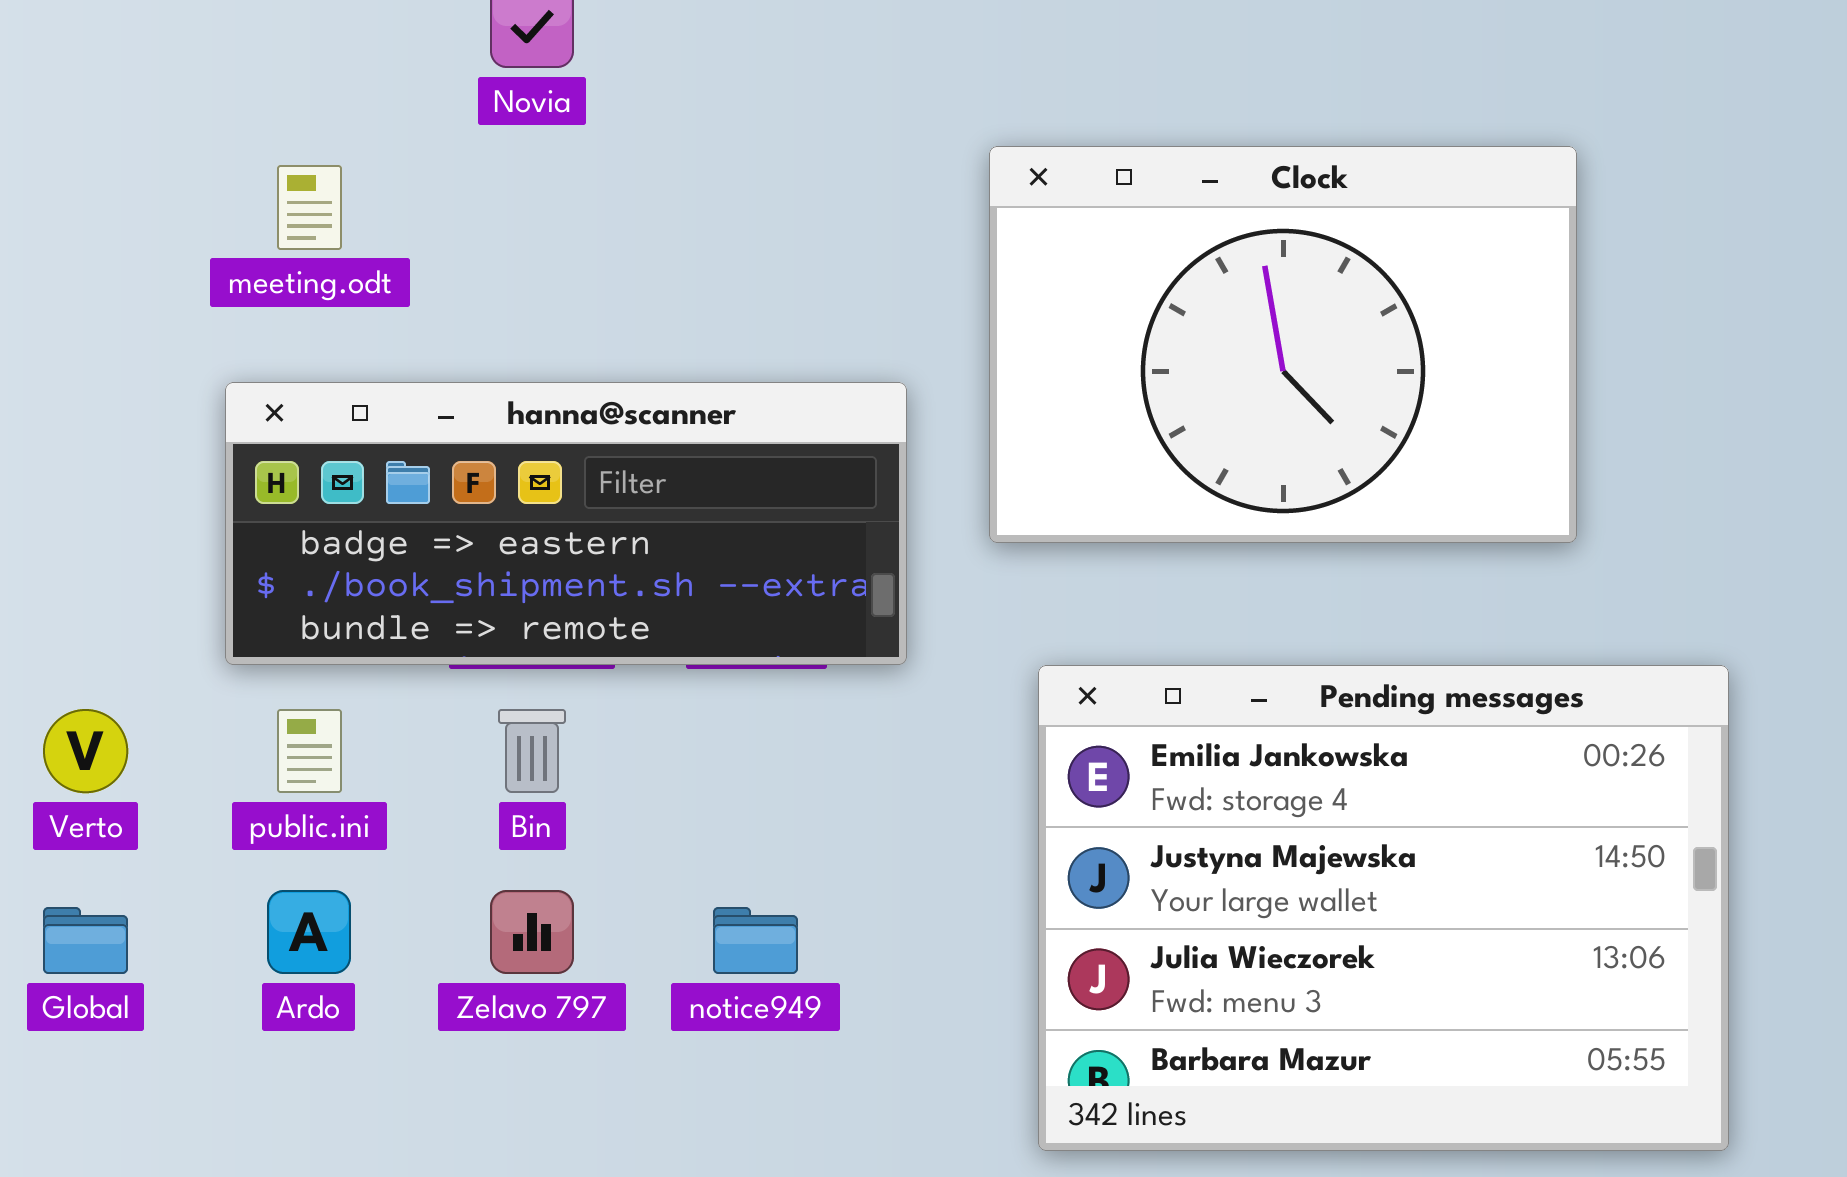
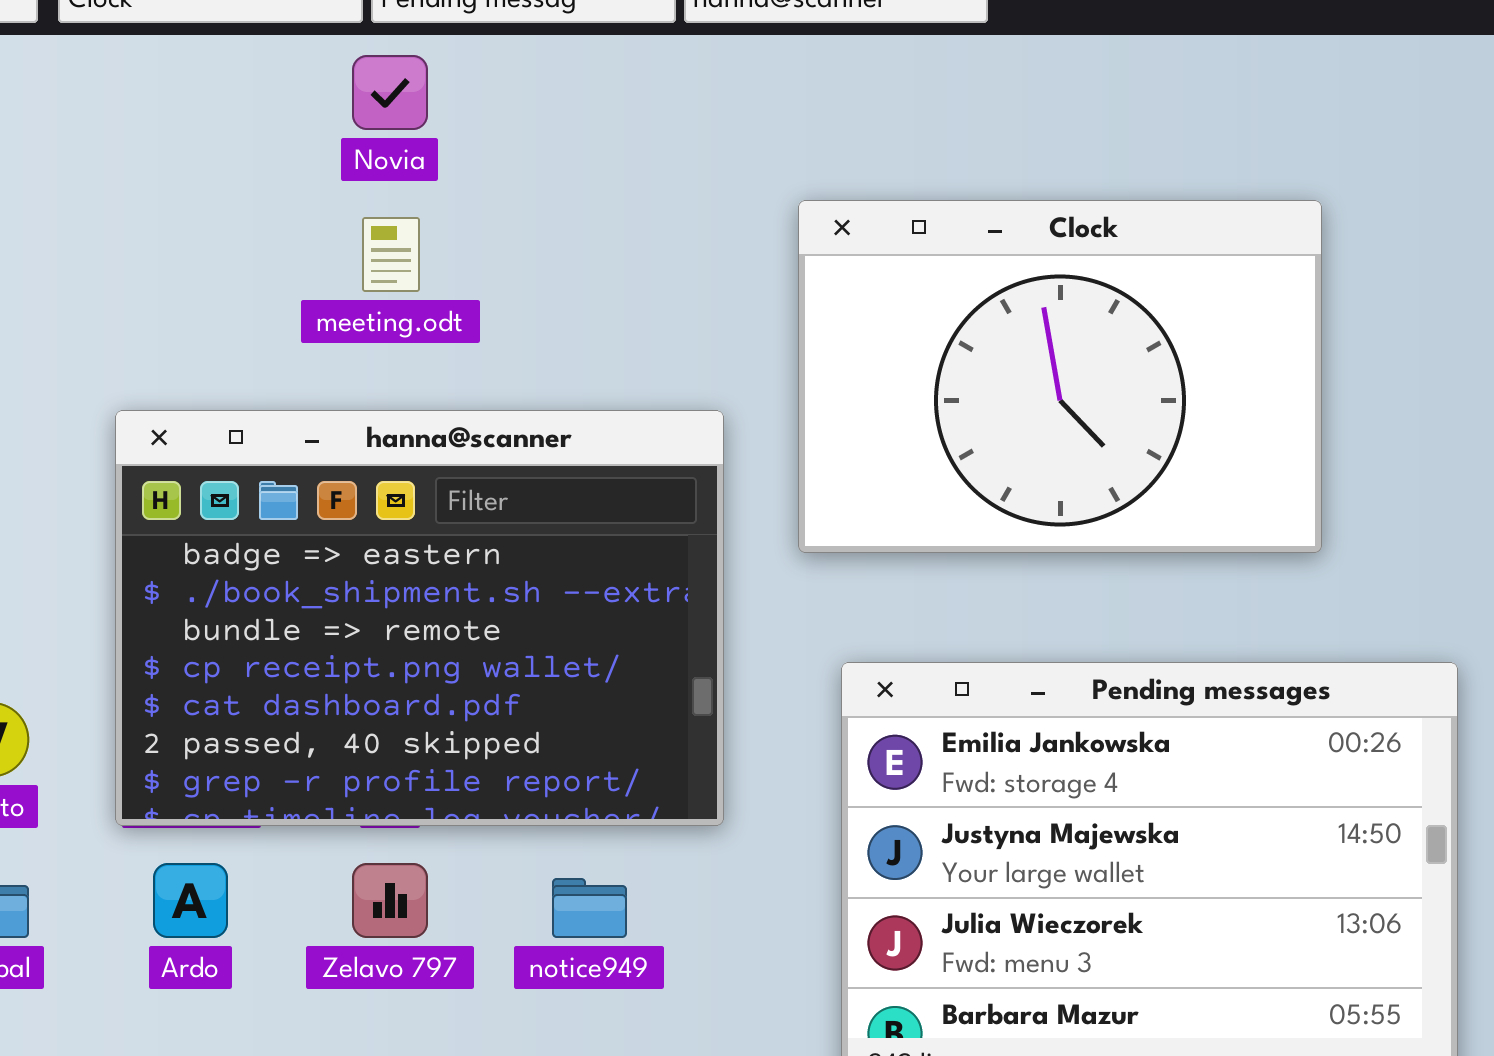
meeting.odt: [277,165,342,250] -> [362,217,420,292], moved
hanna@scanner: [225,382,907,665] -> [115,410,724,826], resized

